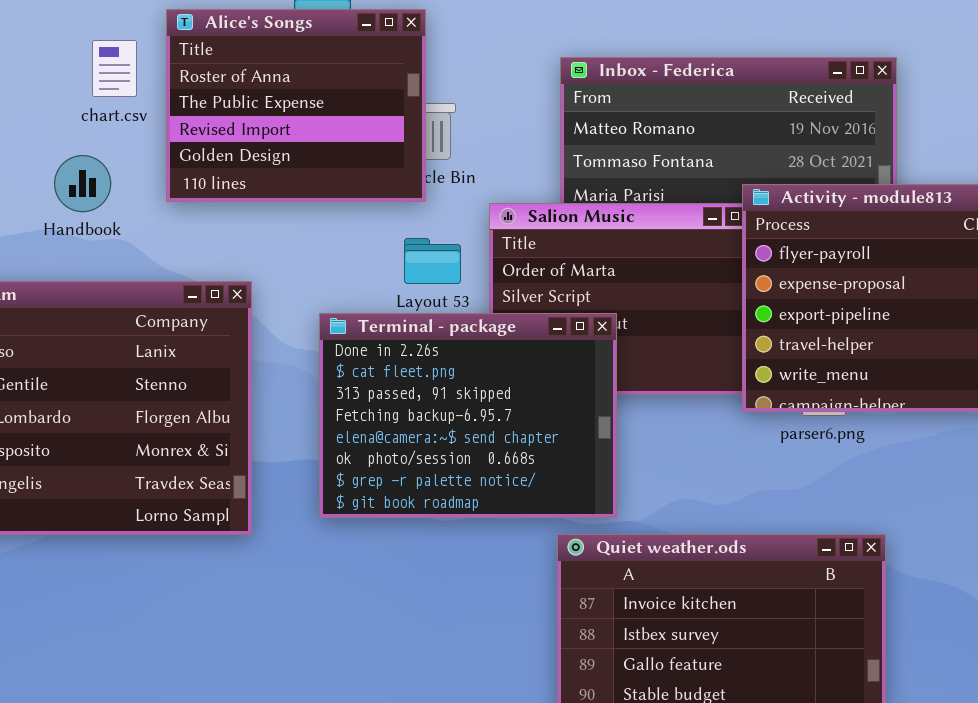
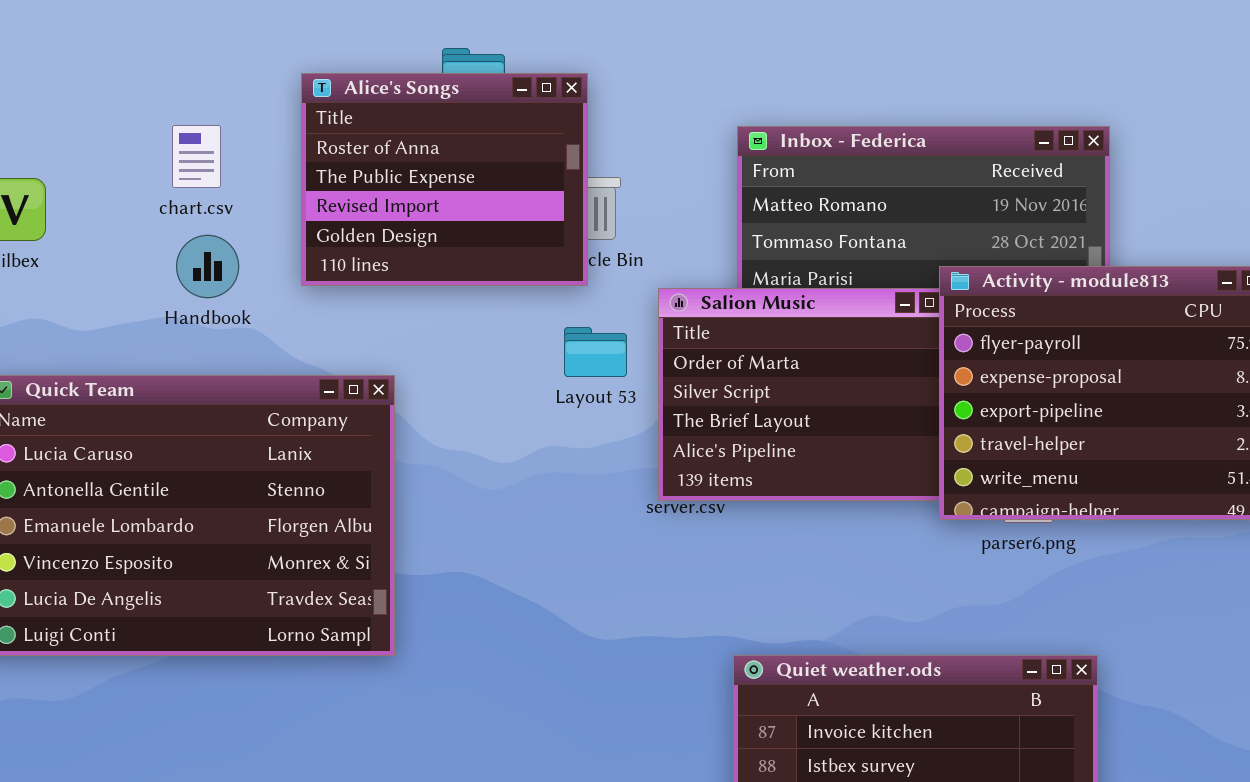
chart.csv: [92,40,137,97] -> [172,125,221,188], moved
Terminal - package: [319,313,617,518] -> none, closed

